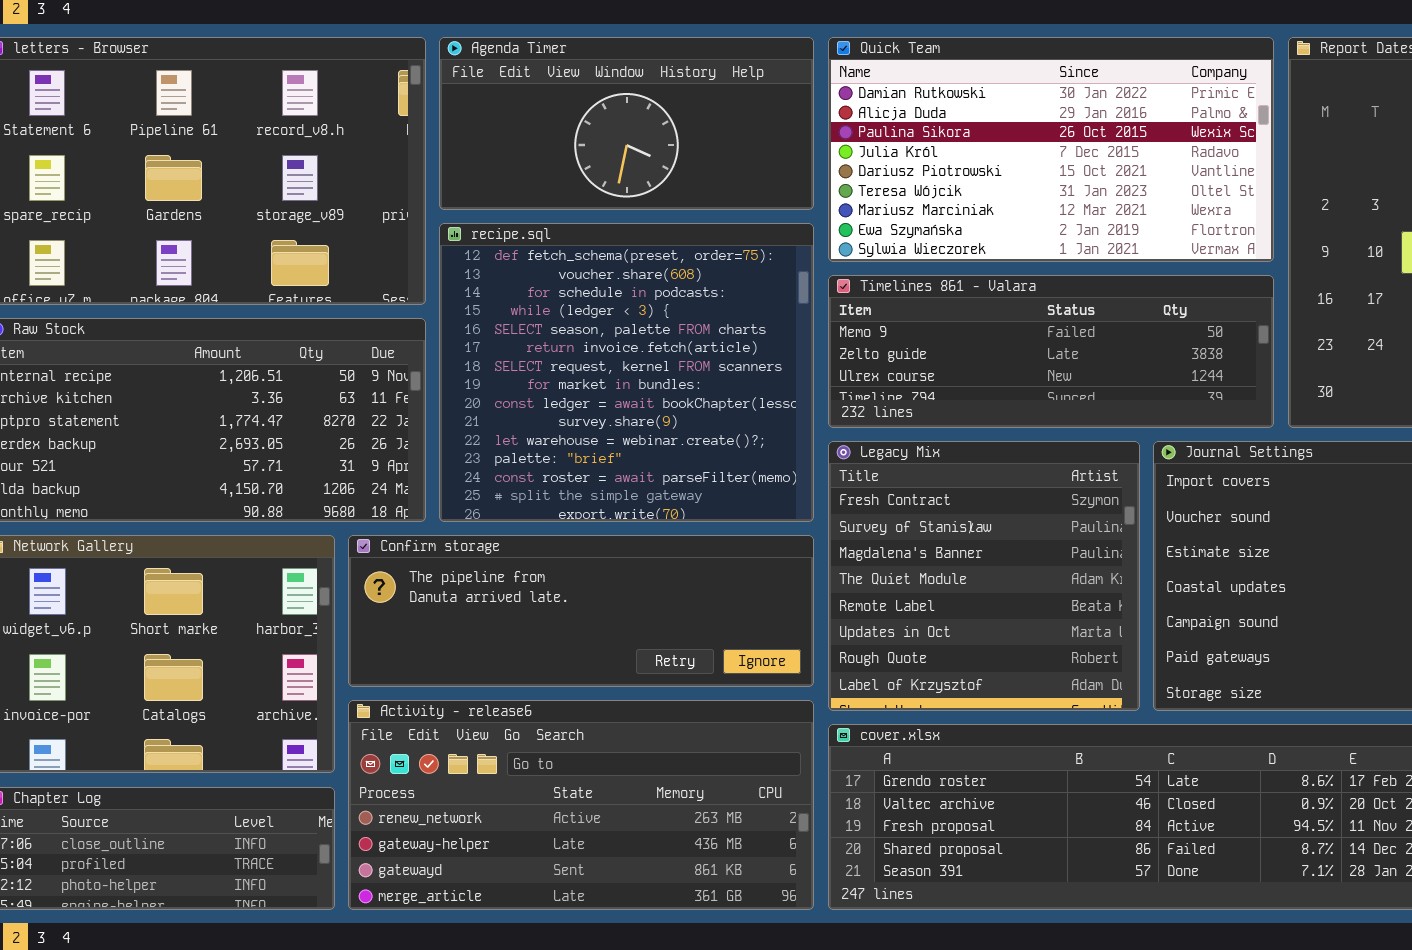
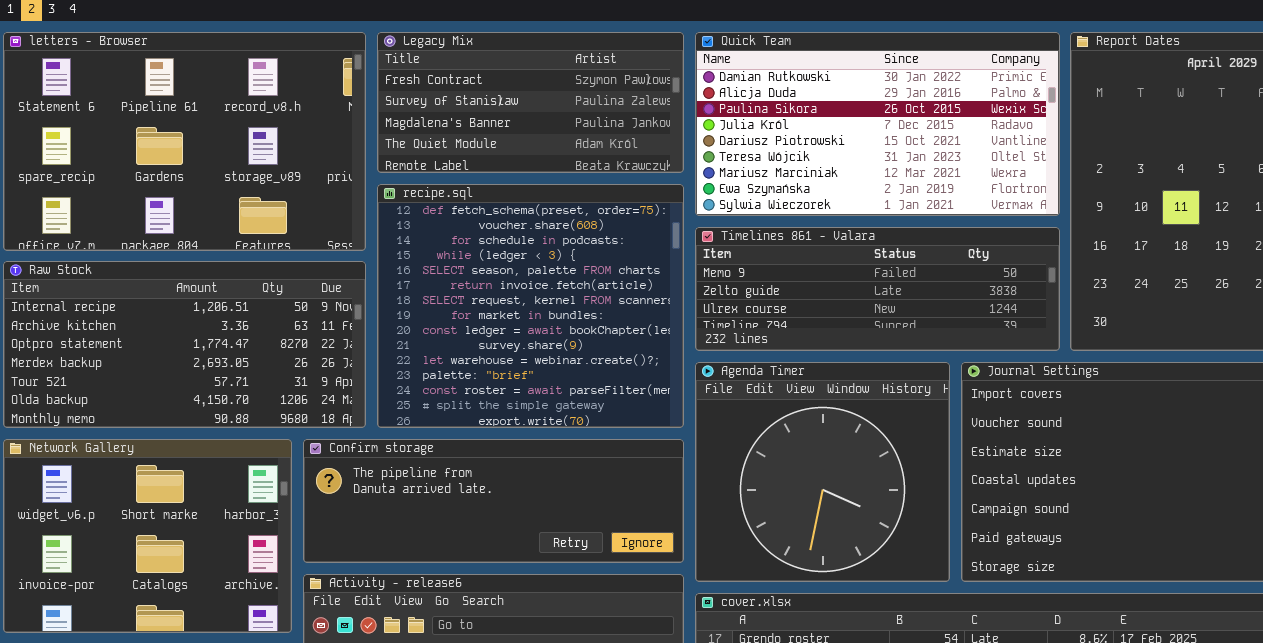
Agenda Timer: [439,37,814,210] -> [695,362,950,582], moved, resized
Legacy Mix: [828,441,1140,711] -> [377,32,684,173], moved, resized

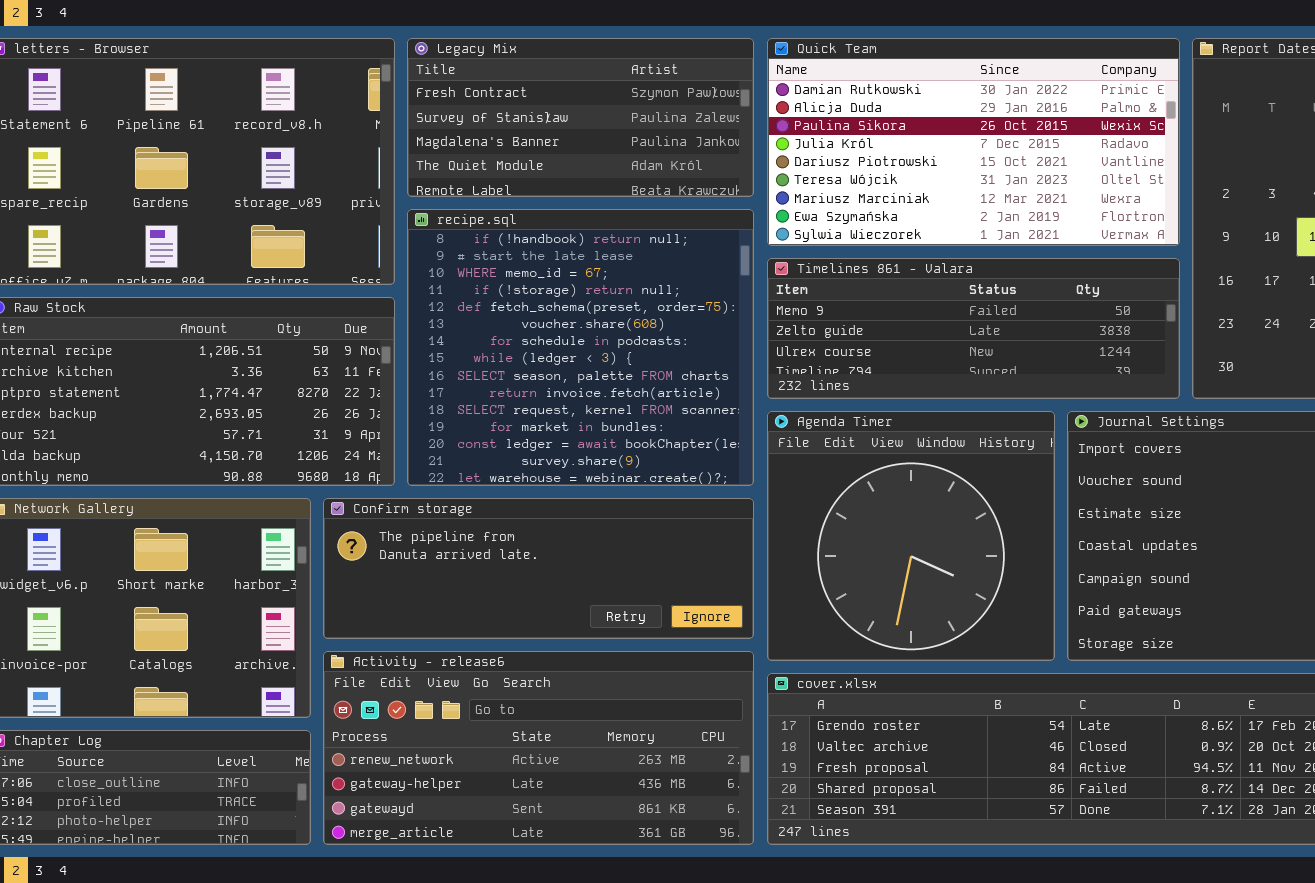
recipe.sql: [377,184,684,428] -> [407,209,754,486], scrolled up 4 rows

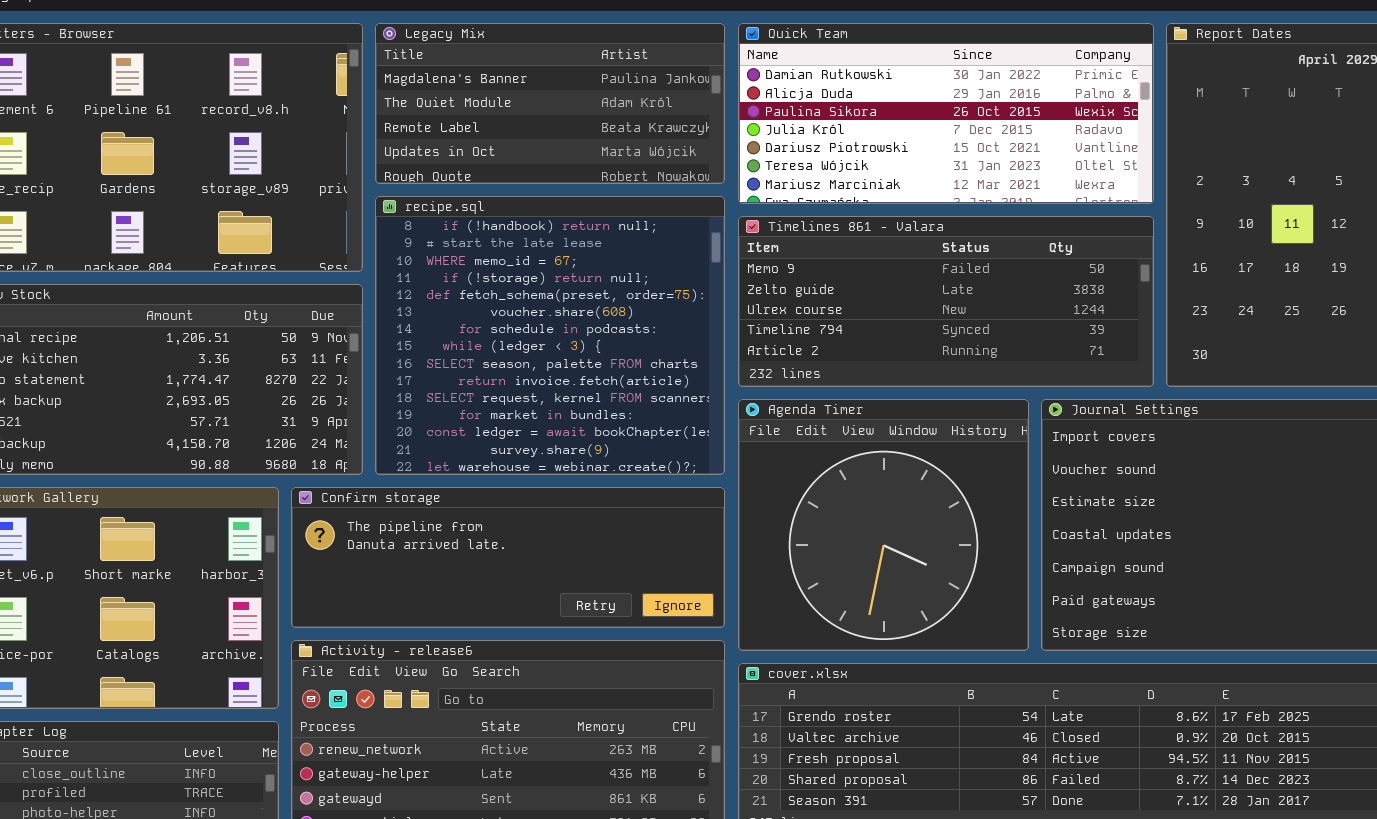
Legacy Mix: [407,38,754,197] -> [375,23,725,184], scrolled down 2 rows
Quick Team: [767,38,1180,246] -> [738,23,1154,204], resized
Timelines 861 - Valara: [767,258,1180,399] -> [738,216,1154,387], resized

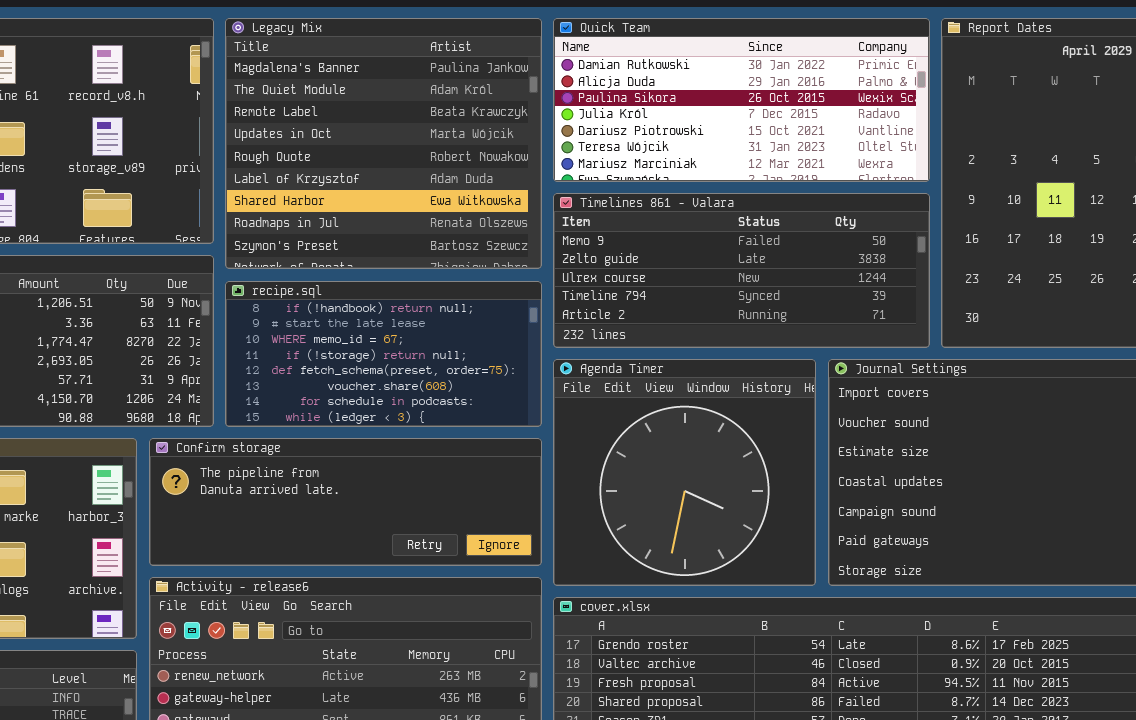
Legacy Mix: [375,23,725,184] -> [225,18,542,269], resized
recipe.sql: [375,196,725,475] -> [225,281,542,427], resized

